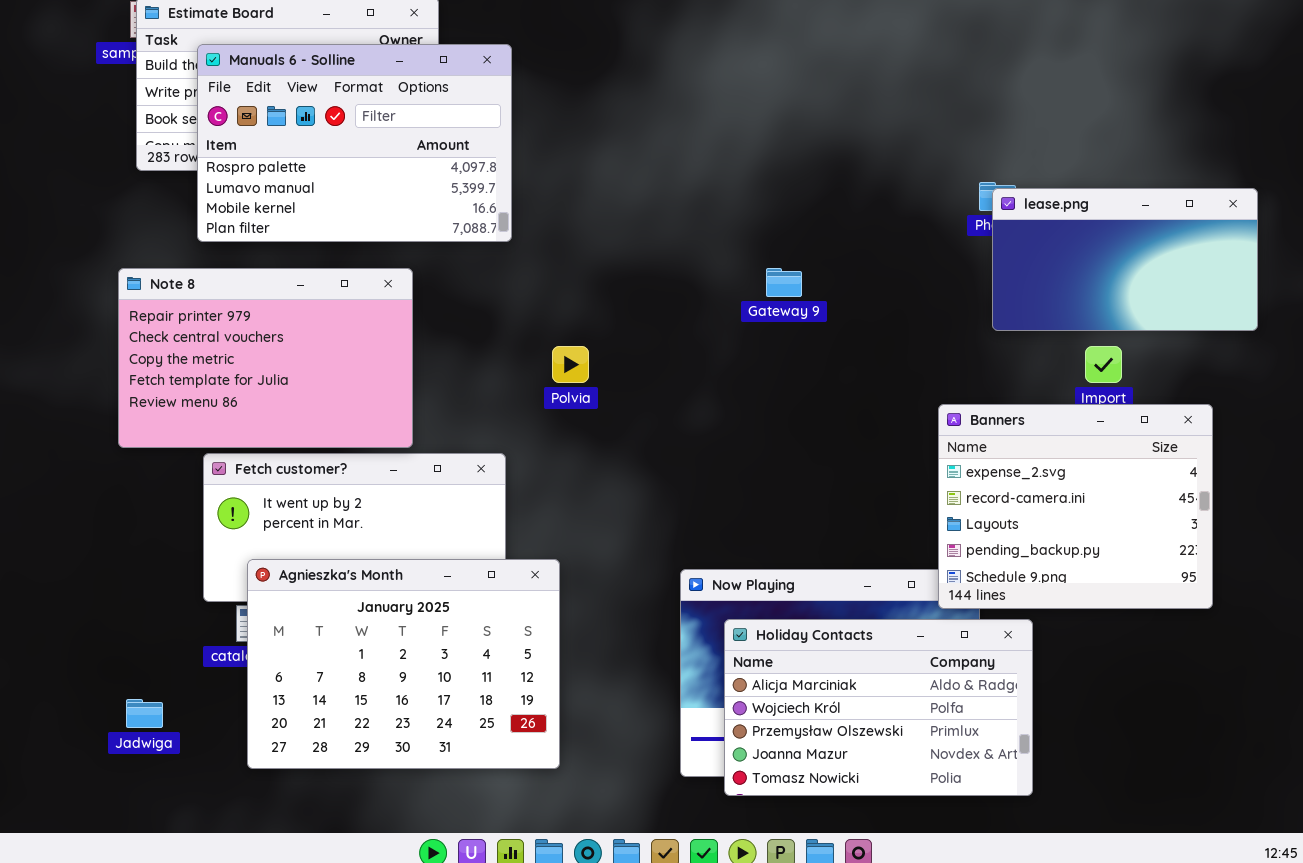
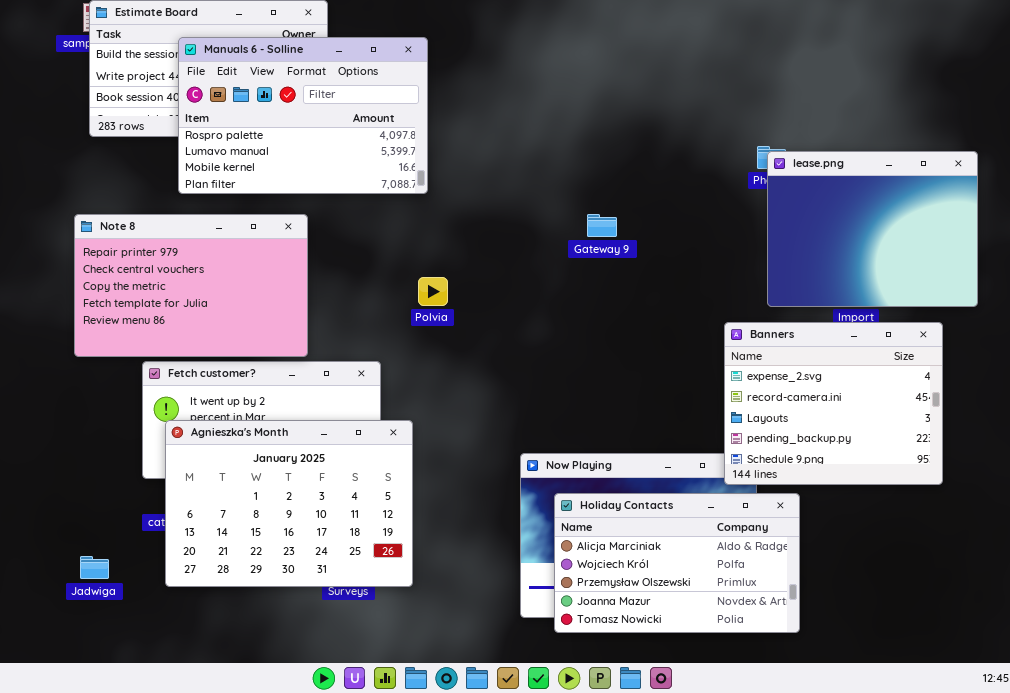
Manuals 6 - Solline: [197,44,512,242] -> [178,37,428,194], moved
lease.png: [992,188,1258,331] -> [767,151,978,307], resized
Agnieszka's Month: [247,559,560,769] -> [165,420,413,587], moved

